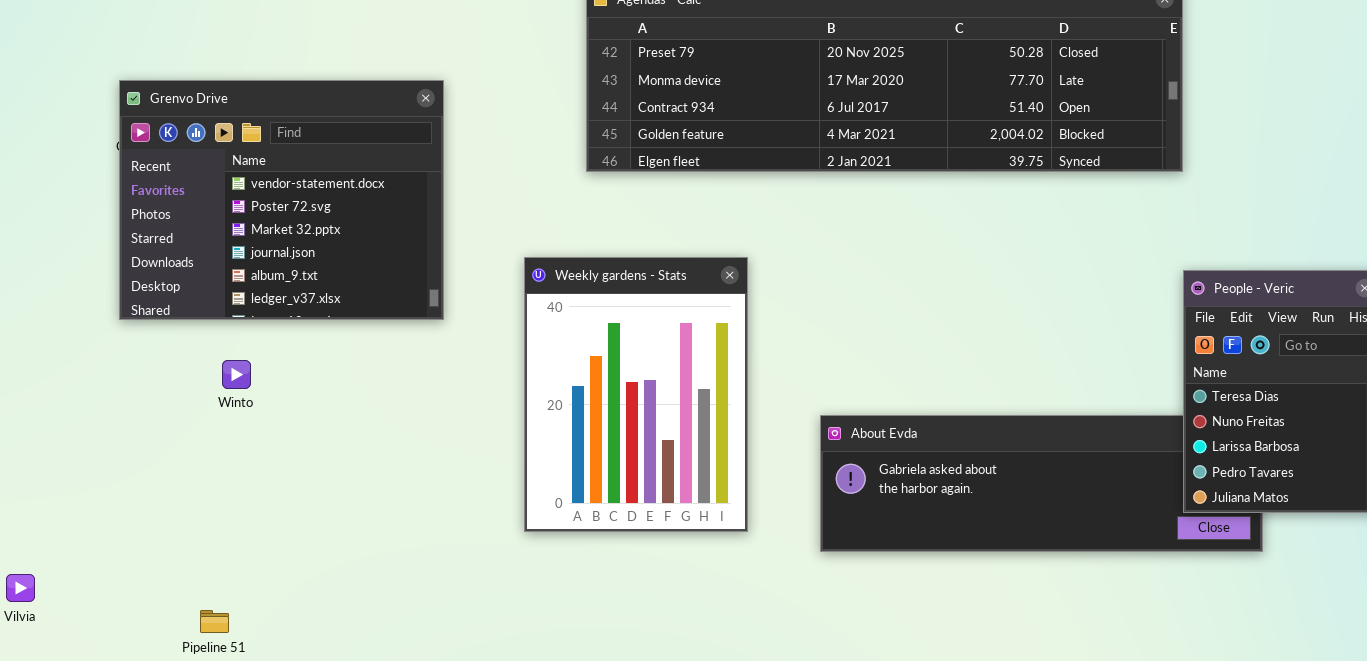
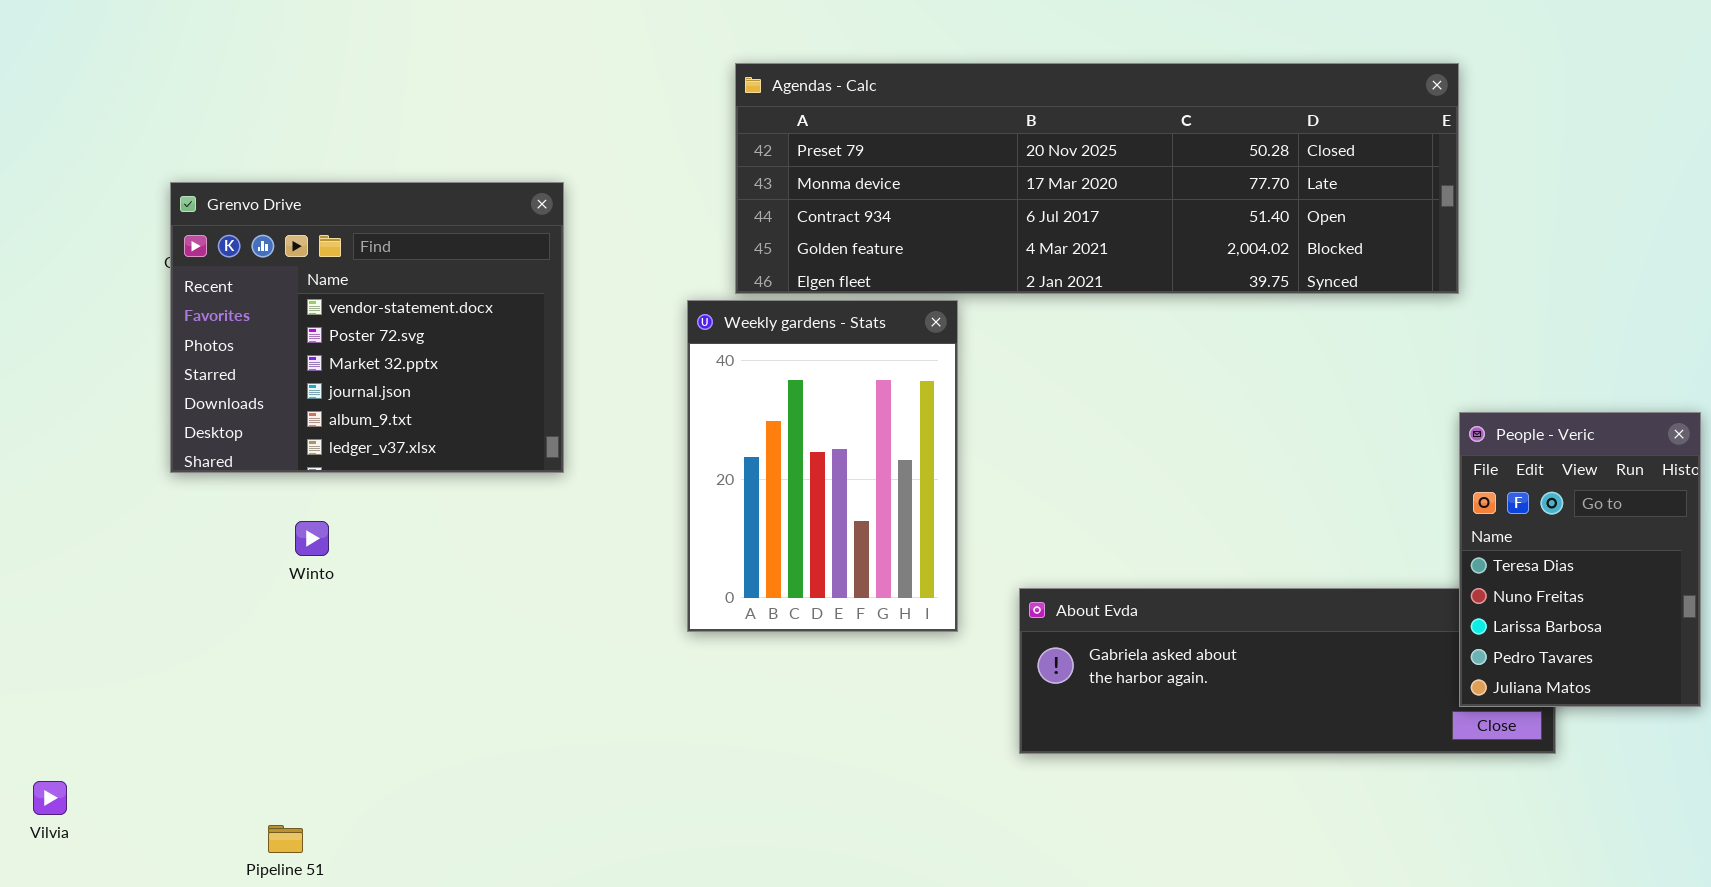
Weekly gardens - Stats: [524,257,748,532] -> [687,300,958,632], moved

